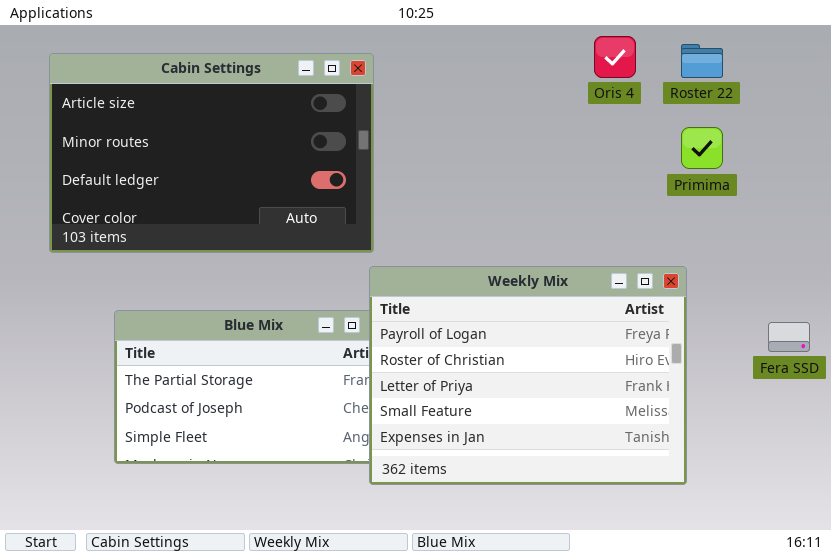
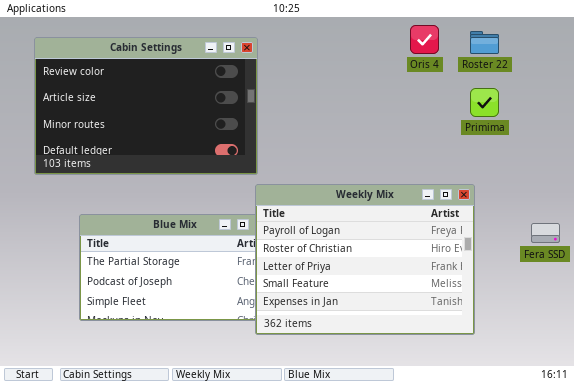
Cabin Settings: [49,53,374,253] -> [34,37,258,175], scrolled up 1 row

